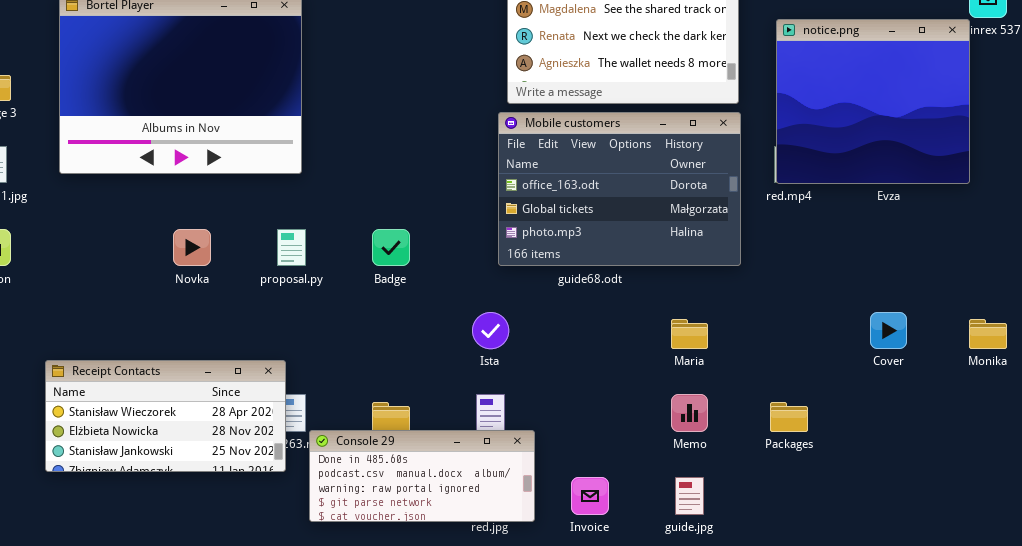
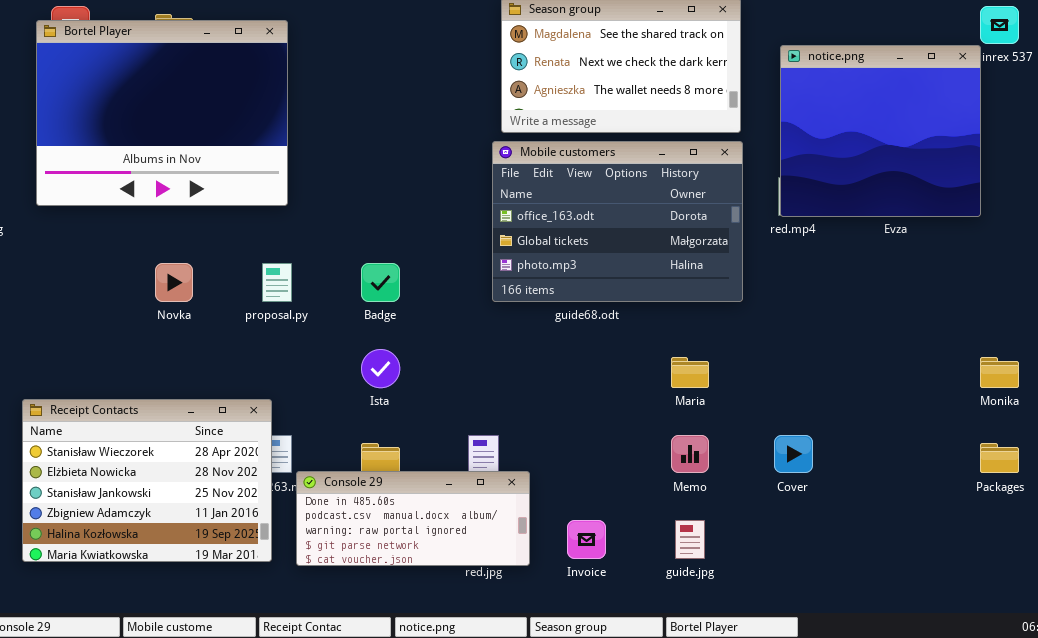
Ista: [472,312,509,349] -> [361,349,400,388], moved
Cover: [870,312,907,349] -> [774,435,813,473], moved
Receipt Contacts: [45,360,286,472] -> [22,399,272,562], resized
Packages: [770,402,808,432] -> [980,443,1019,473], moved

